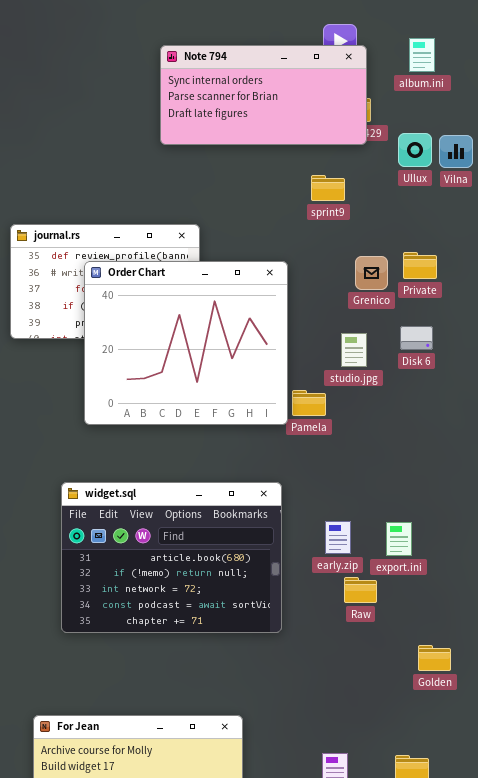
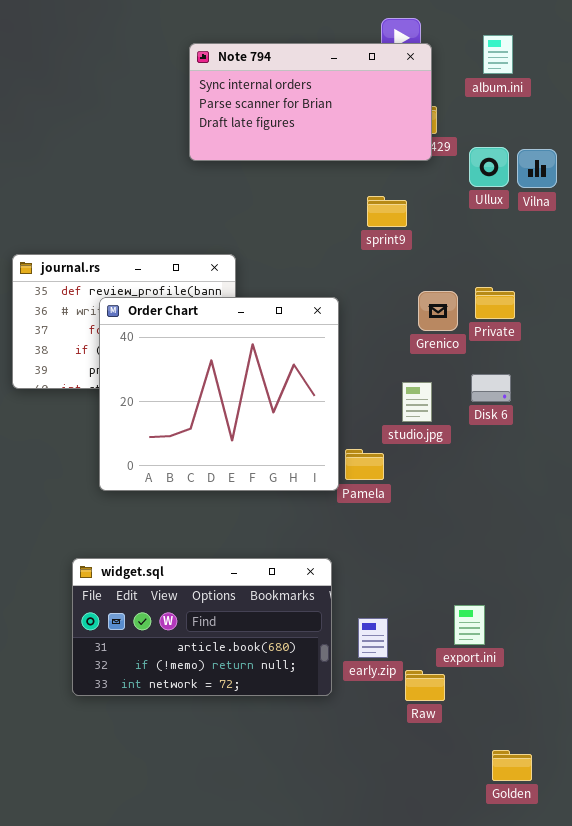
widget.sql: [61,482,282,633] -> [72,558,332,696], resized
early.zip: [325,521,351,554] -> [358,618,388,658], moved

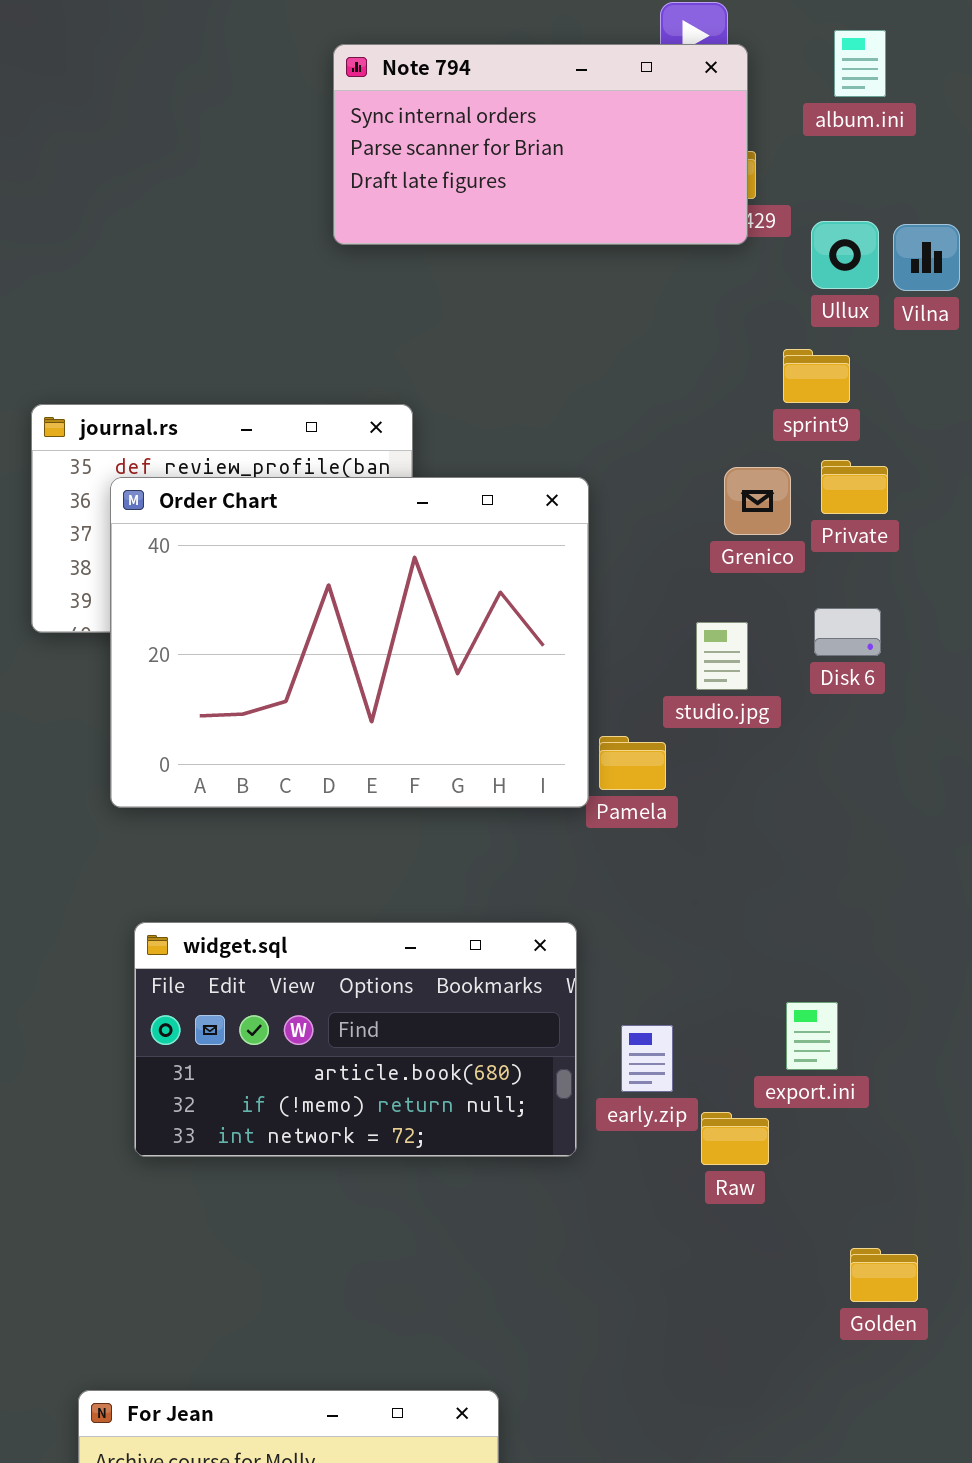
sprint9: [367,196,407,227] -> [783,349,850,403], moved
Order Chart: [99,297,339,491] -> [110,477,589,808], resized

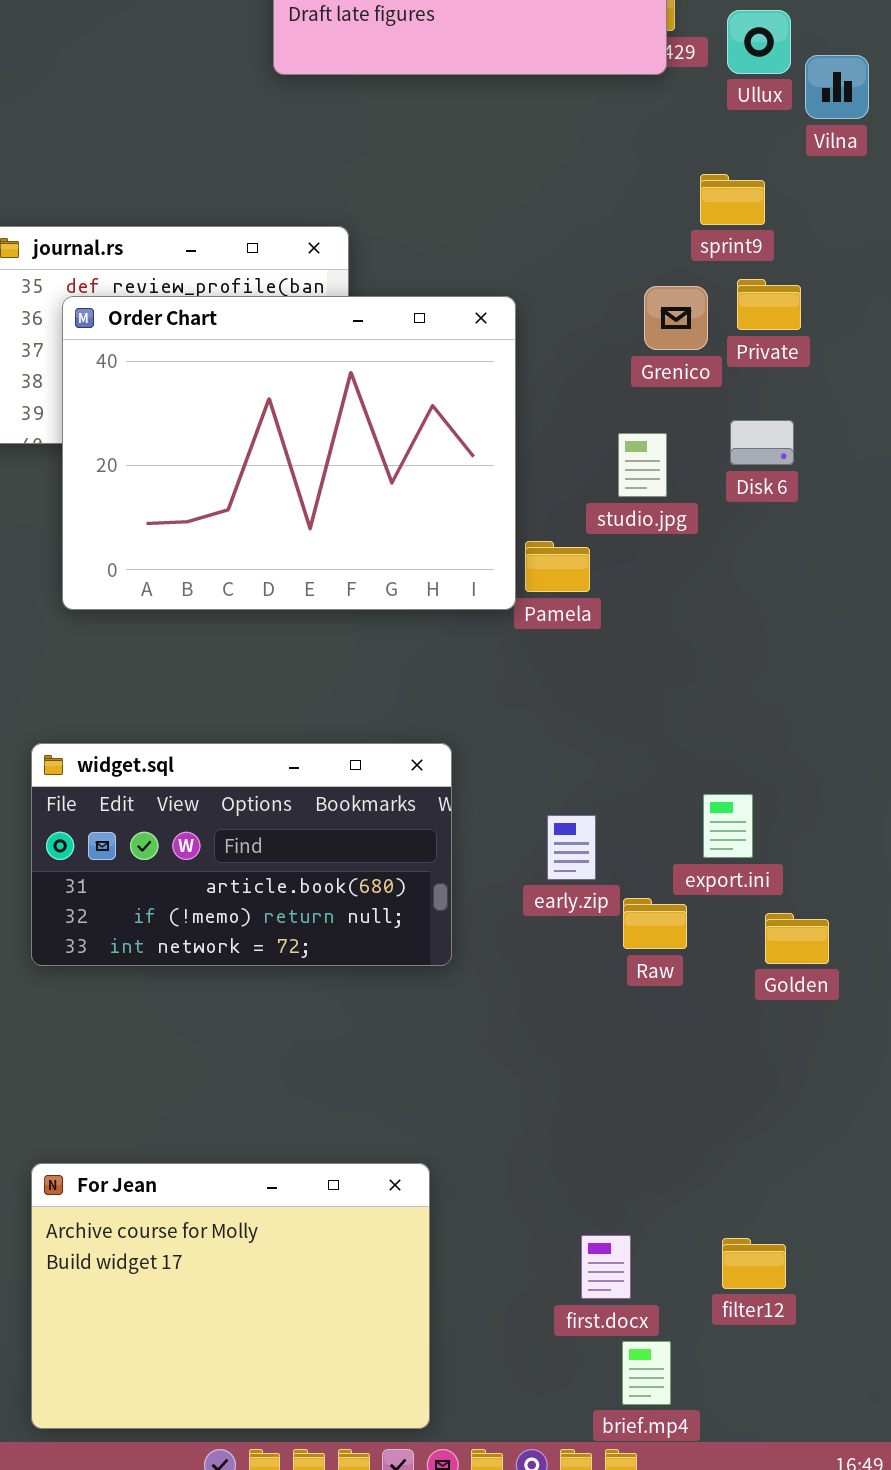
Ullux: [811,221,879,289] -> [727,10,791,74], moved
widget.sql: [134,922,577,1157] -> [31,743,452,966], moved
Golden: [850,1248,918,1302] -> [765,913,829,964], moved

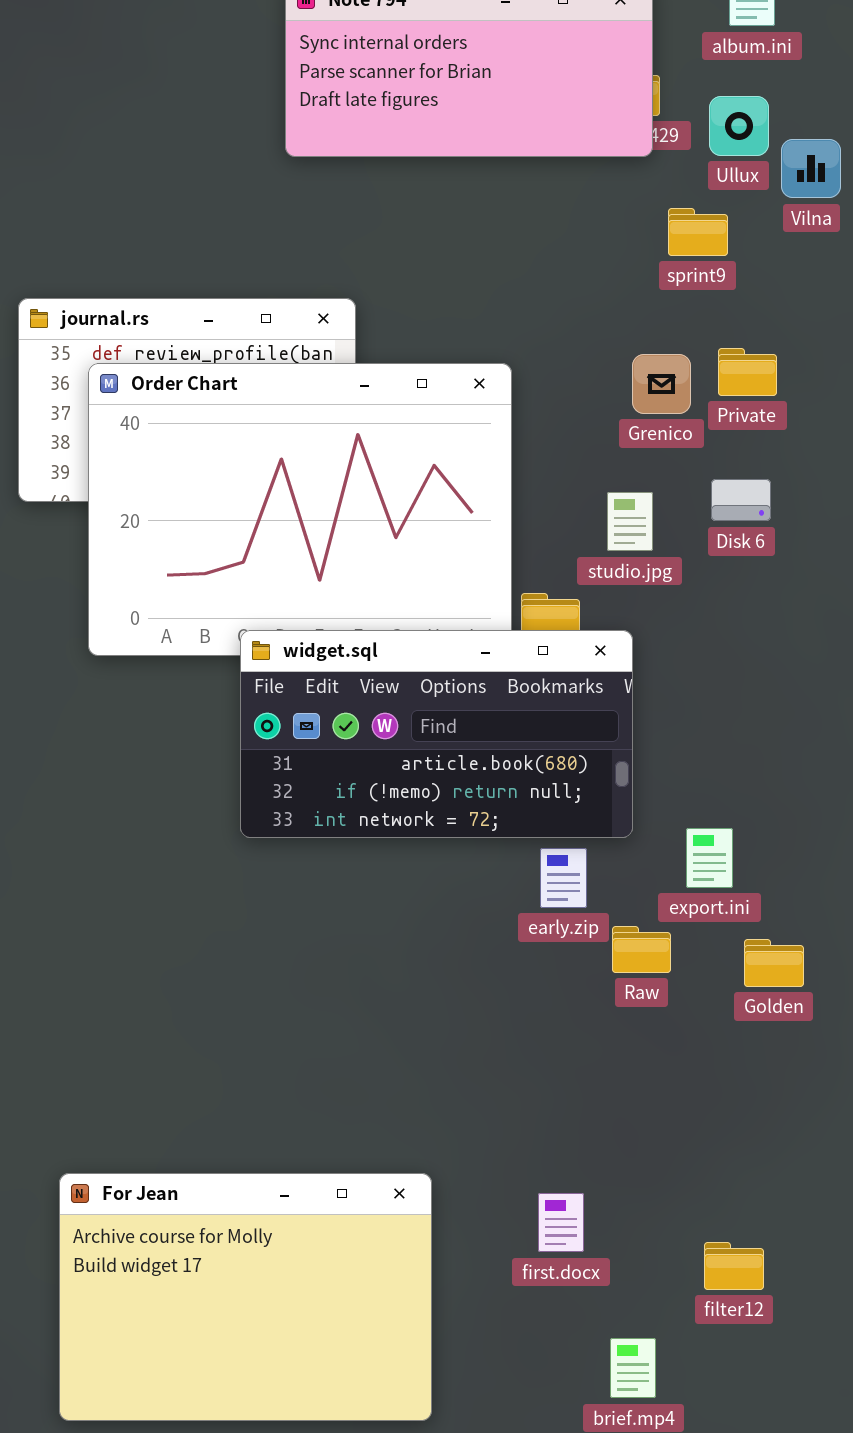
sprint9: [700,174,765,225] -> [668,208,728,256], moved
widget.sql: [31,743,452,966] -> [240,630,633,838], moved
first.docx: [581,1235,631,1299] -> [538,1193,584,1252], moved

